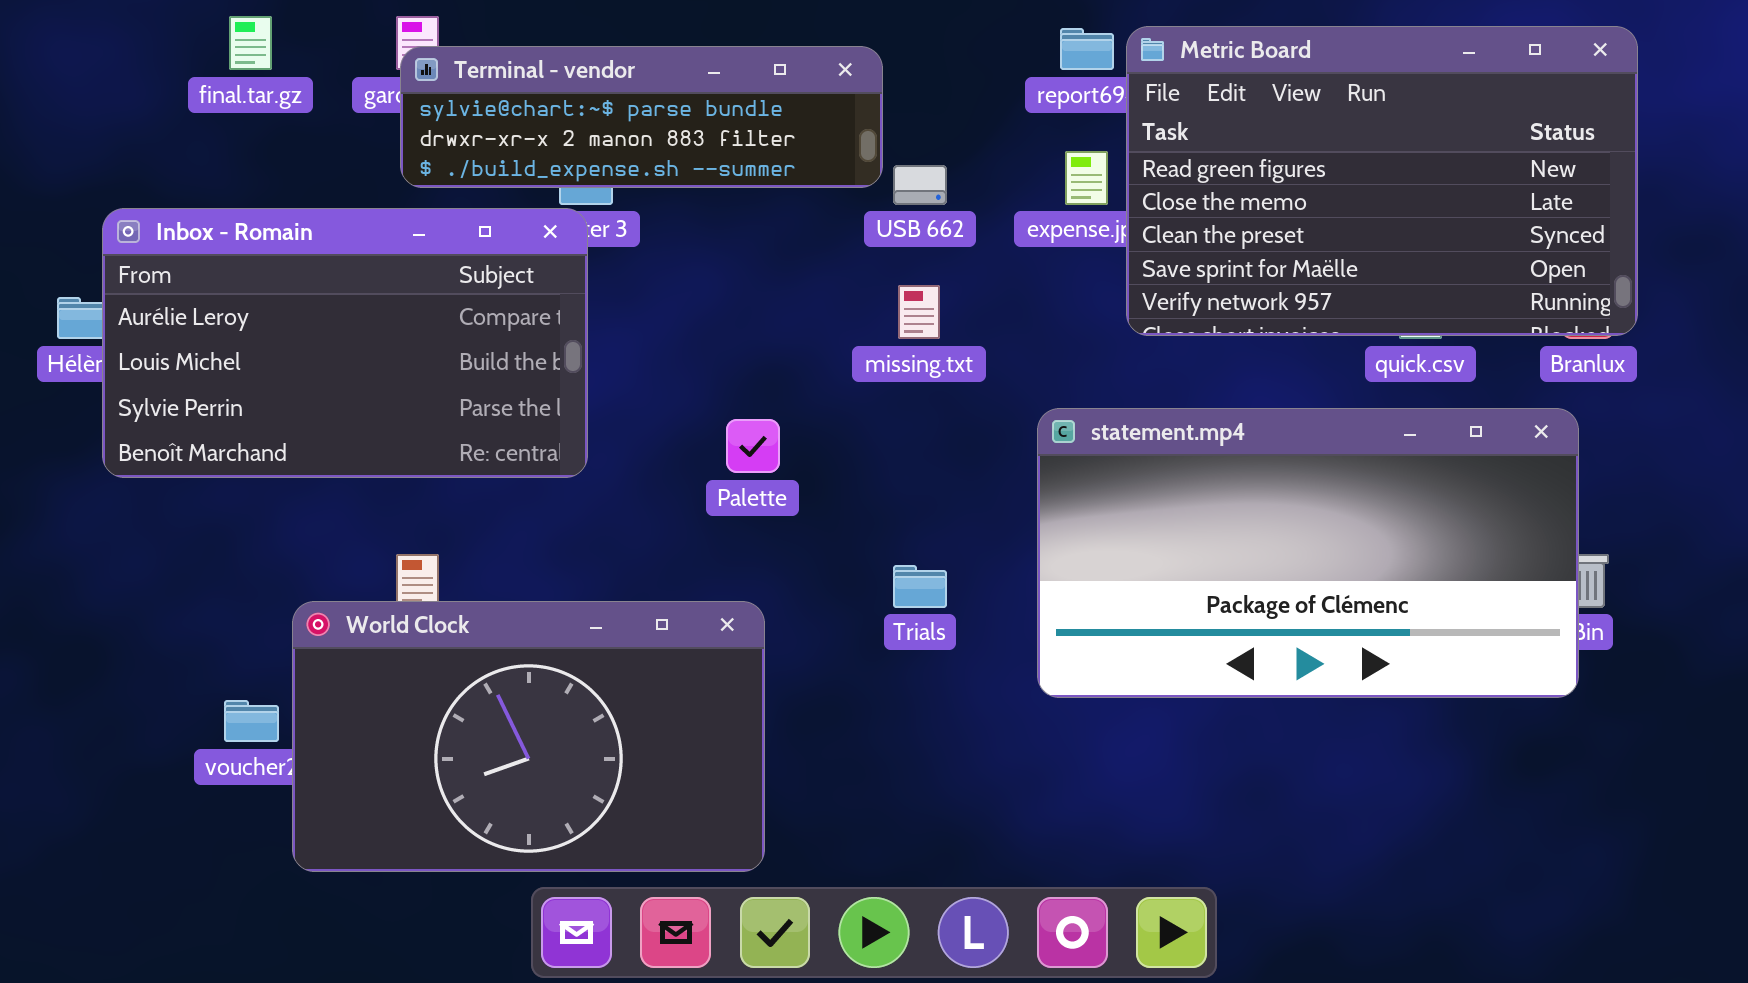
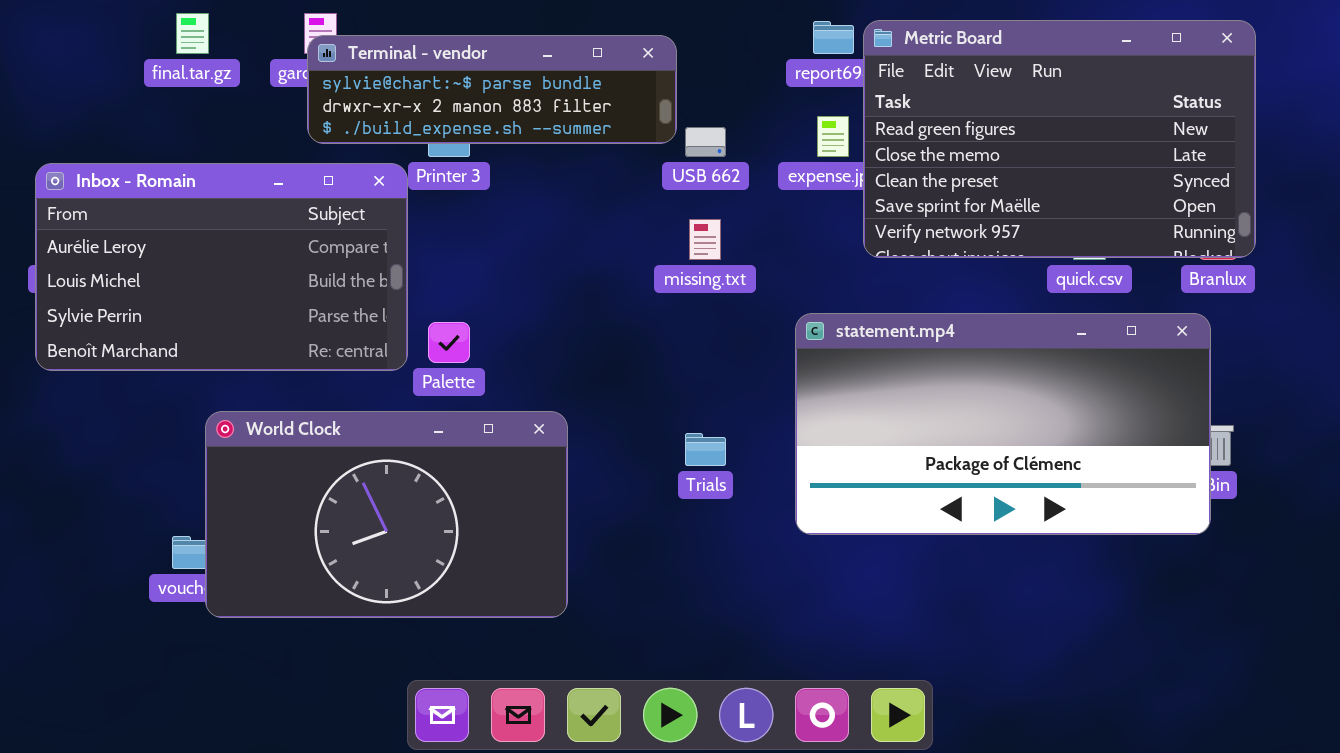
Inbox - Romain: [102,208,588,478] -> [35,163,408,371], moved
Palette: [726,419,780,473] -> [428,322,470,363], moved
World Clock: [292,601,765,872] -> [205,411,568,618], moved

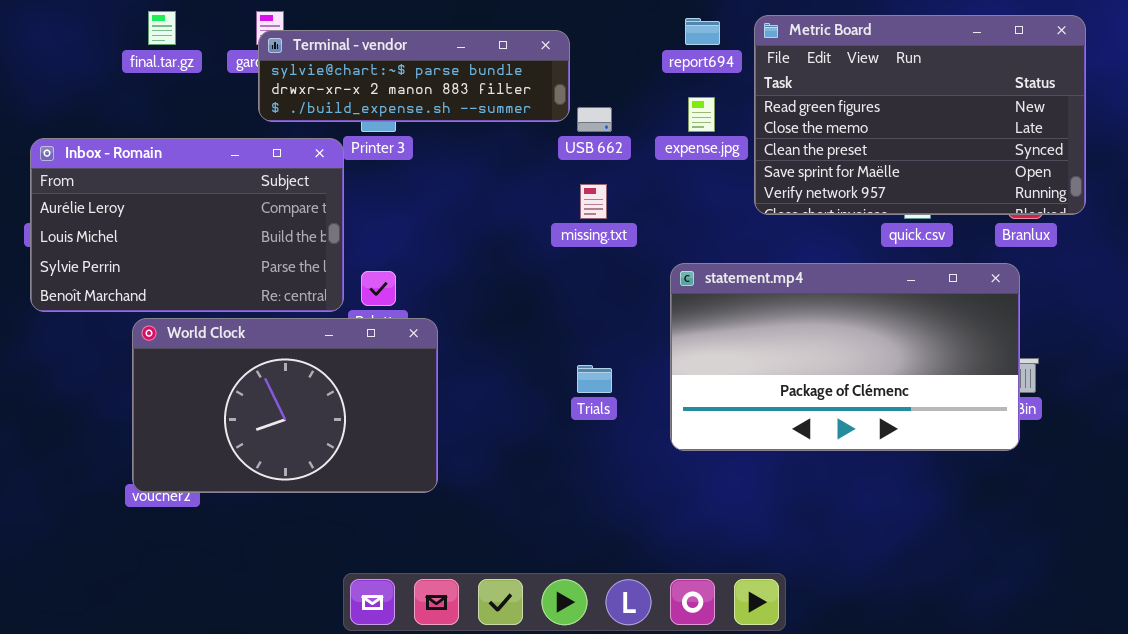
Metric Board: [863,20,1256,258] -> [754,15,1086,215], moved
World Clock: [205,411,568,618] -> [132,318,438,493], moved

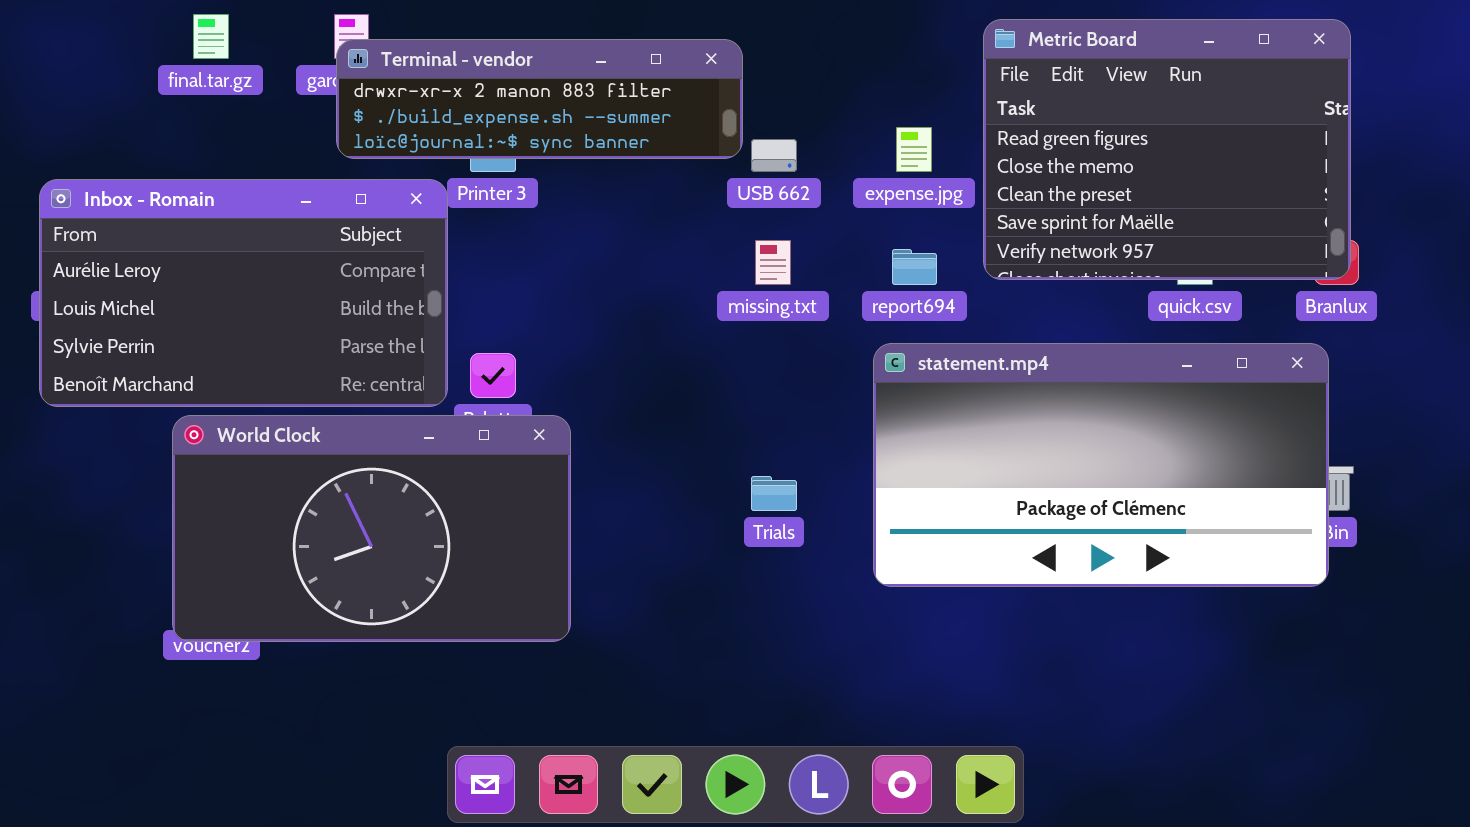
Metric Board: [754,15,1086,215] -> [983,19,1351,280], resized
report694: [685,18,720,45] -> [892,249,937,285], moved
Terminal - vendor: [258,30,570,122] -> [336,39,743,159], scrolled down 1 row

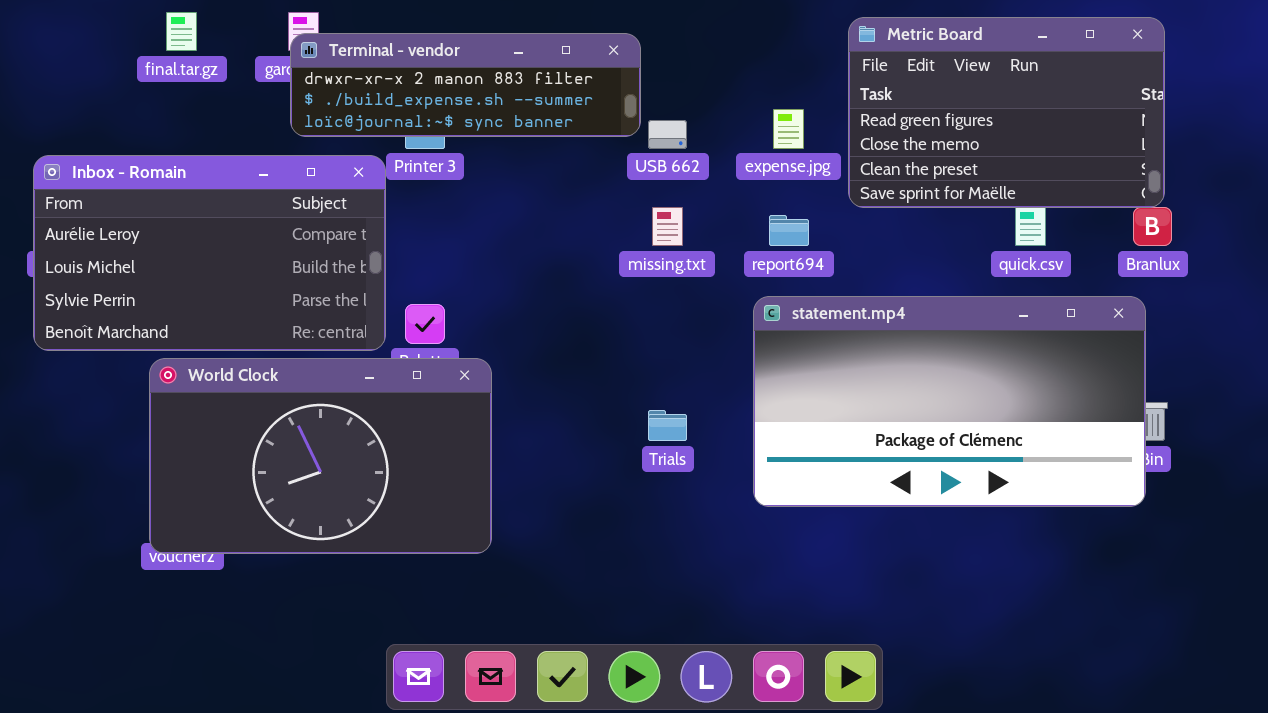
Metric Board: [983,19,1351,280] -> [848,17,1165,208], resized

